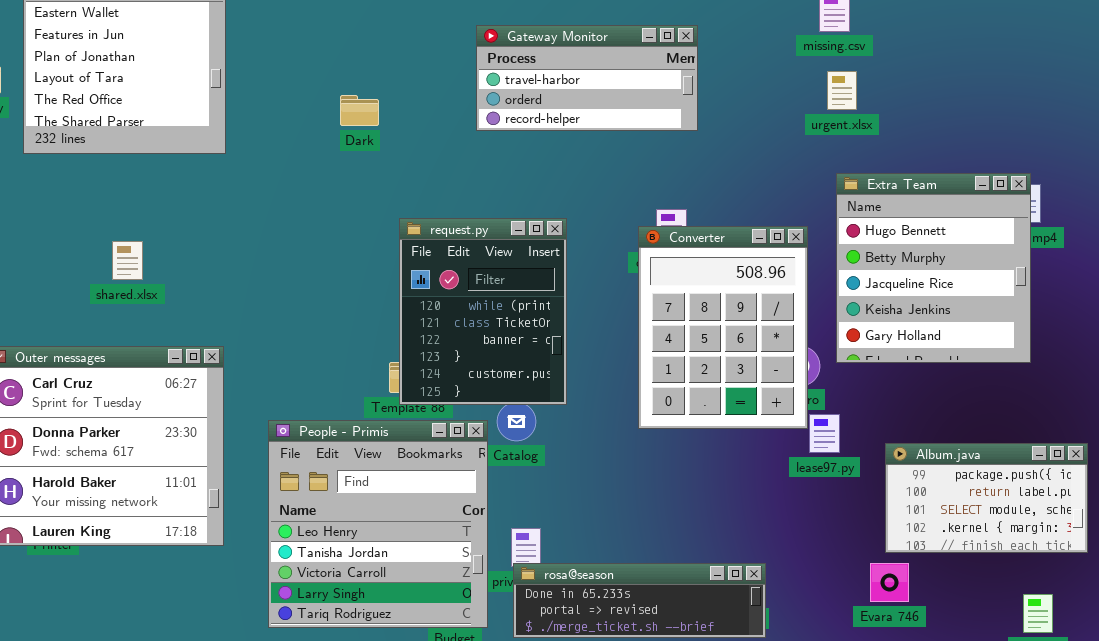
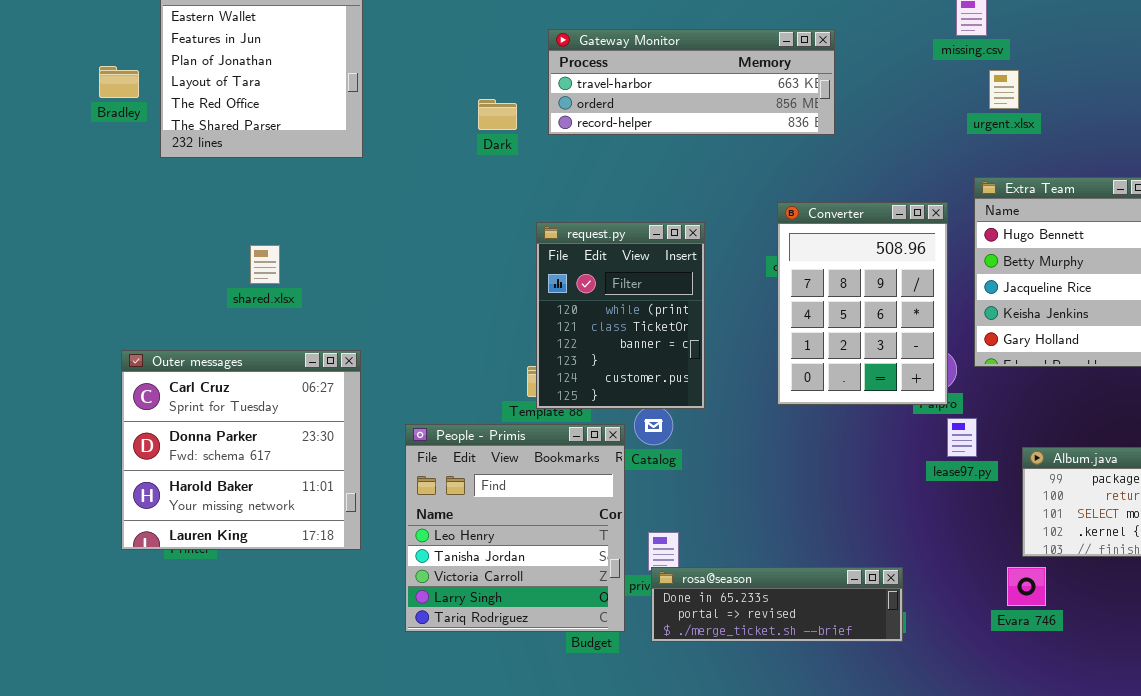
Gateway Monitor: [476,25,698,131] -> [548,29,835,135], resized
urgent.xlsx: [827,71,857,110] -> [989,70,1019,109], moved
Converter: [638,226,808,429] -> [777,202,948,405], moved

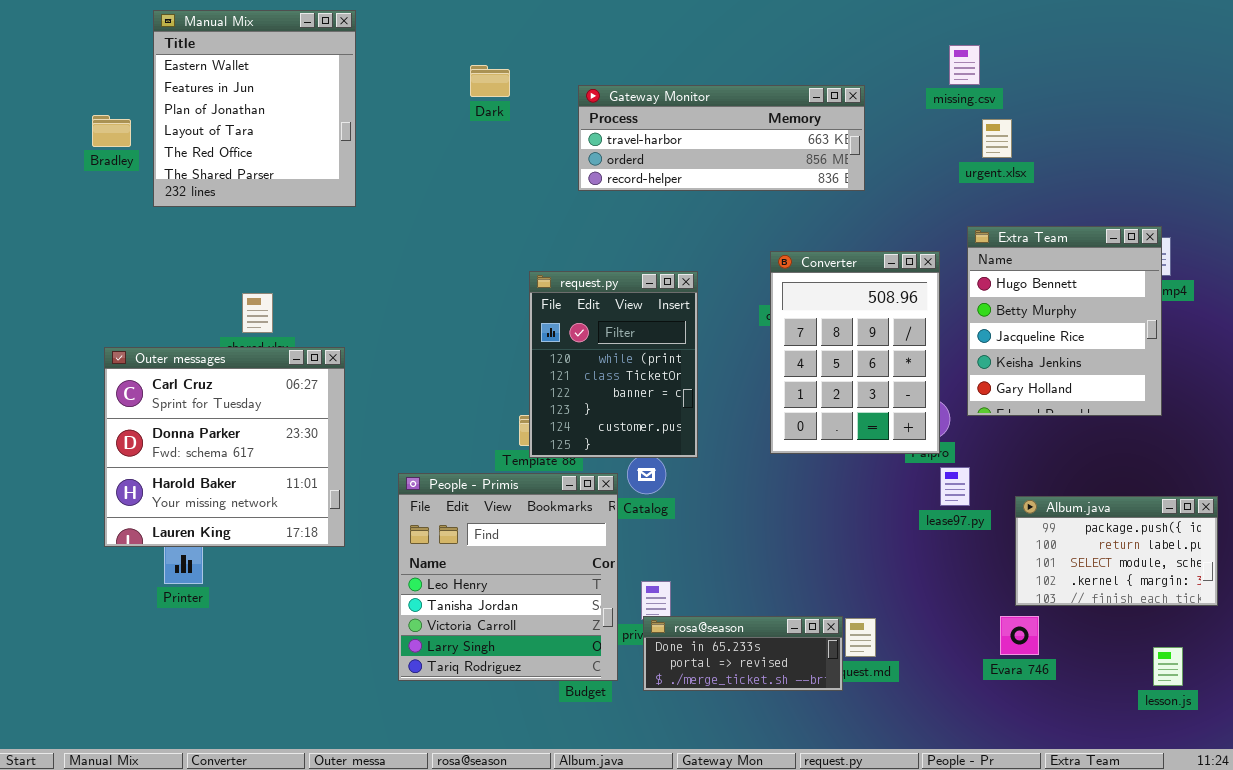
Gateway Monitor: [548,29,835,135] -> [578,85,865,191], moved
Dark: [478,99,517,130] -> [470,65,510,97], moved
Outer messages: [121,350,361,550] -> [104,347,345,547], moved
rosa@season: [651,567,903,642] -> [643,616,843,691], resized

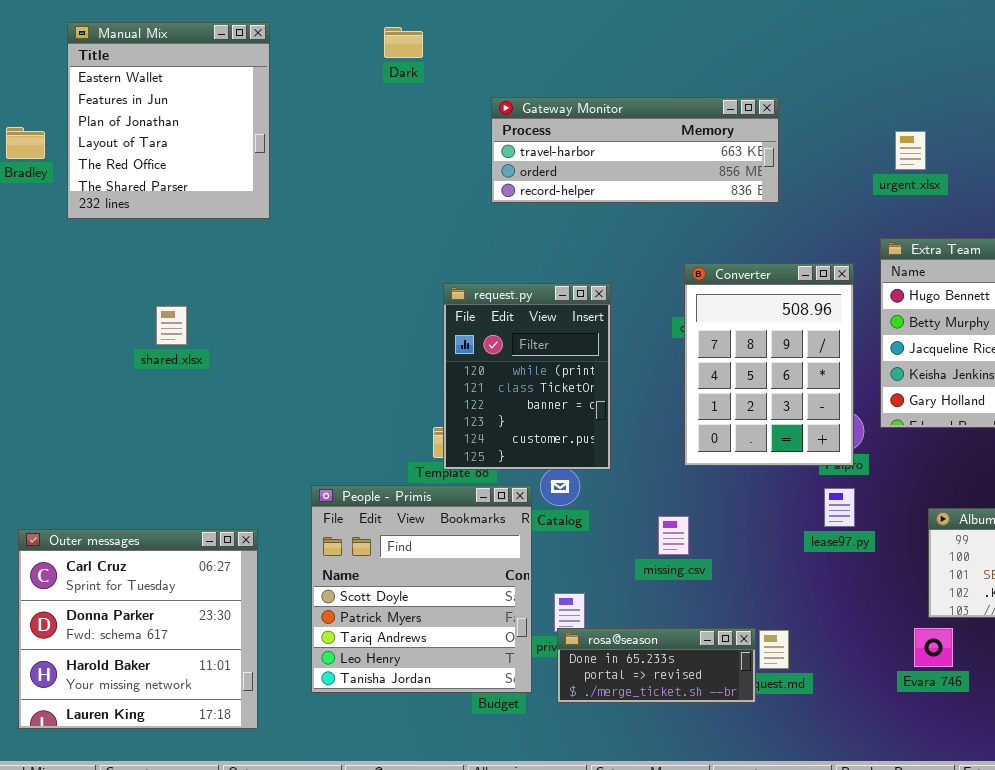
missing.csv: [949,45,980,85] -> [658,516,689,555], moved
Dark: [470,65,510,97] -> [384,27,423,58], moved
Outer messages: [104,347,345,547] -> [18,529,258,729], moved
lease97.py: [940,467,970,506] -> [824,488,855,527], moved
People - Primis: [398,473,618,681] -> [311,485,532,693], scrolled up 3 rows

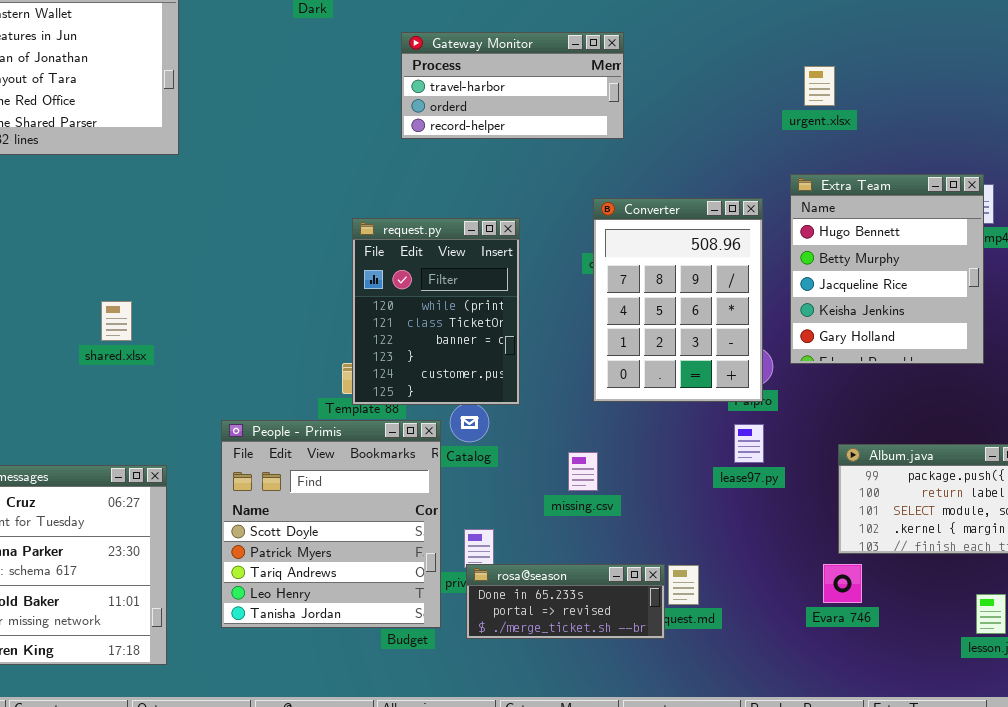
Gateway Monitor: [491,97,779,203] -> [401,32,624,139], resized
shared.xlsx: [156,306,187,345] -> [101,301,132,341], moved

